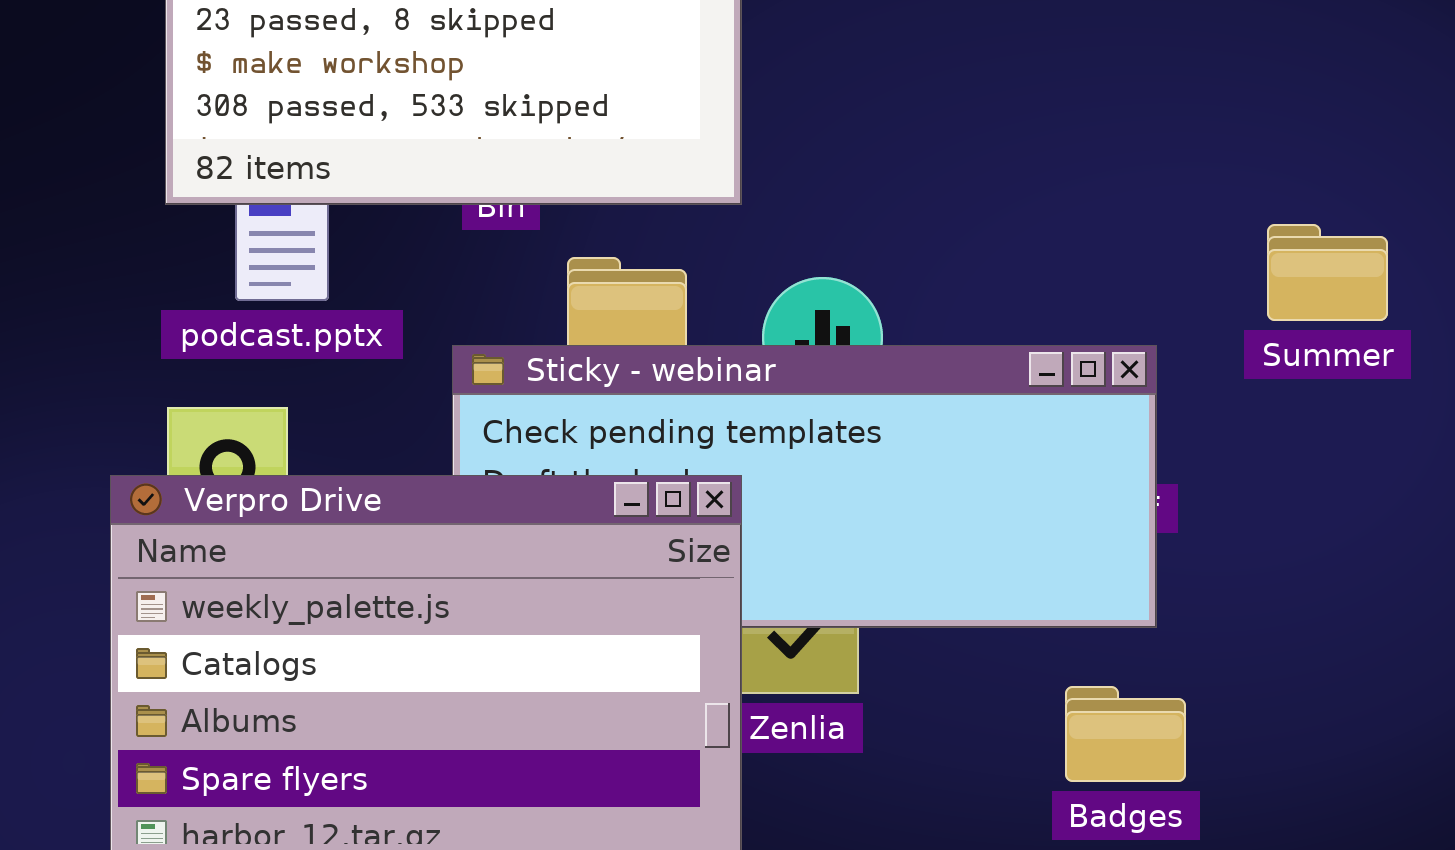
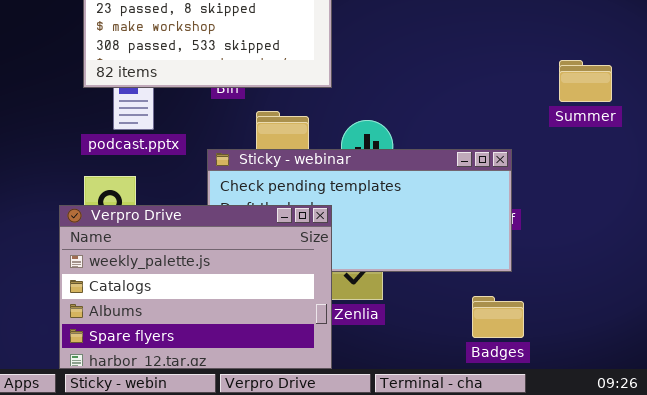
Summer: [1267,224,1388,321] -> [559,60,612,102], moved

